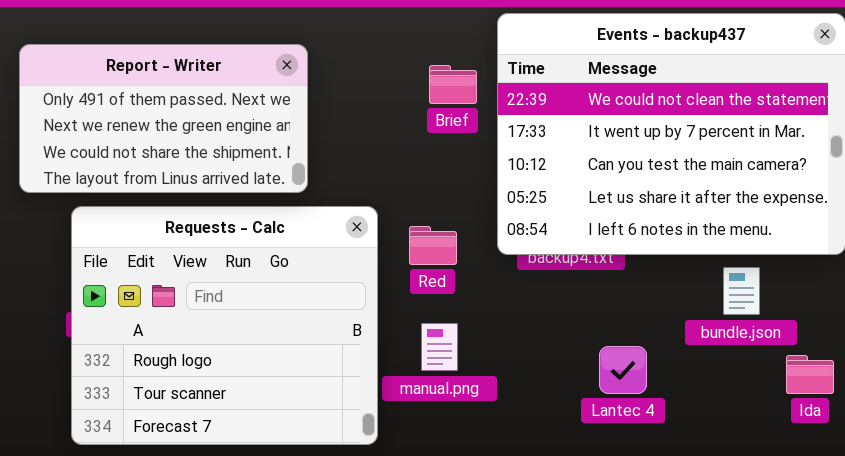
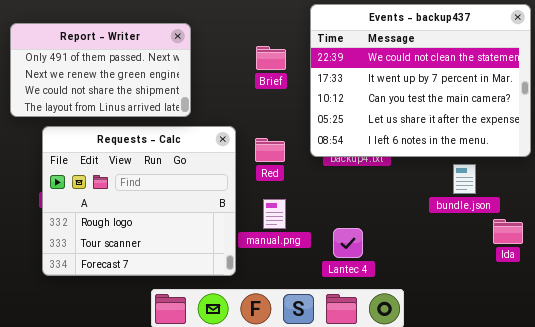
Brief: [429,65,477,104] -> [256,46,286,70], moved
Lantec 4: [599,346,647,394] -> [333,228,363,258], moved

